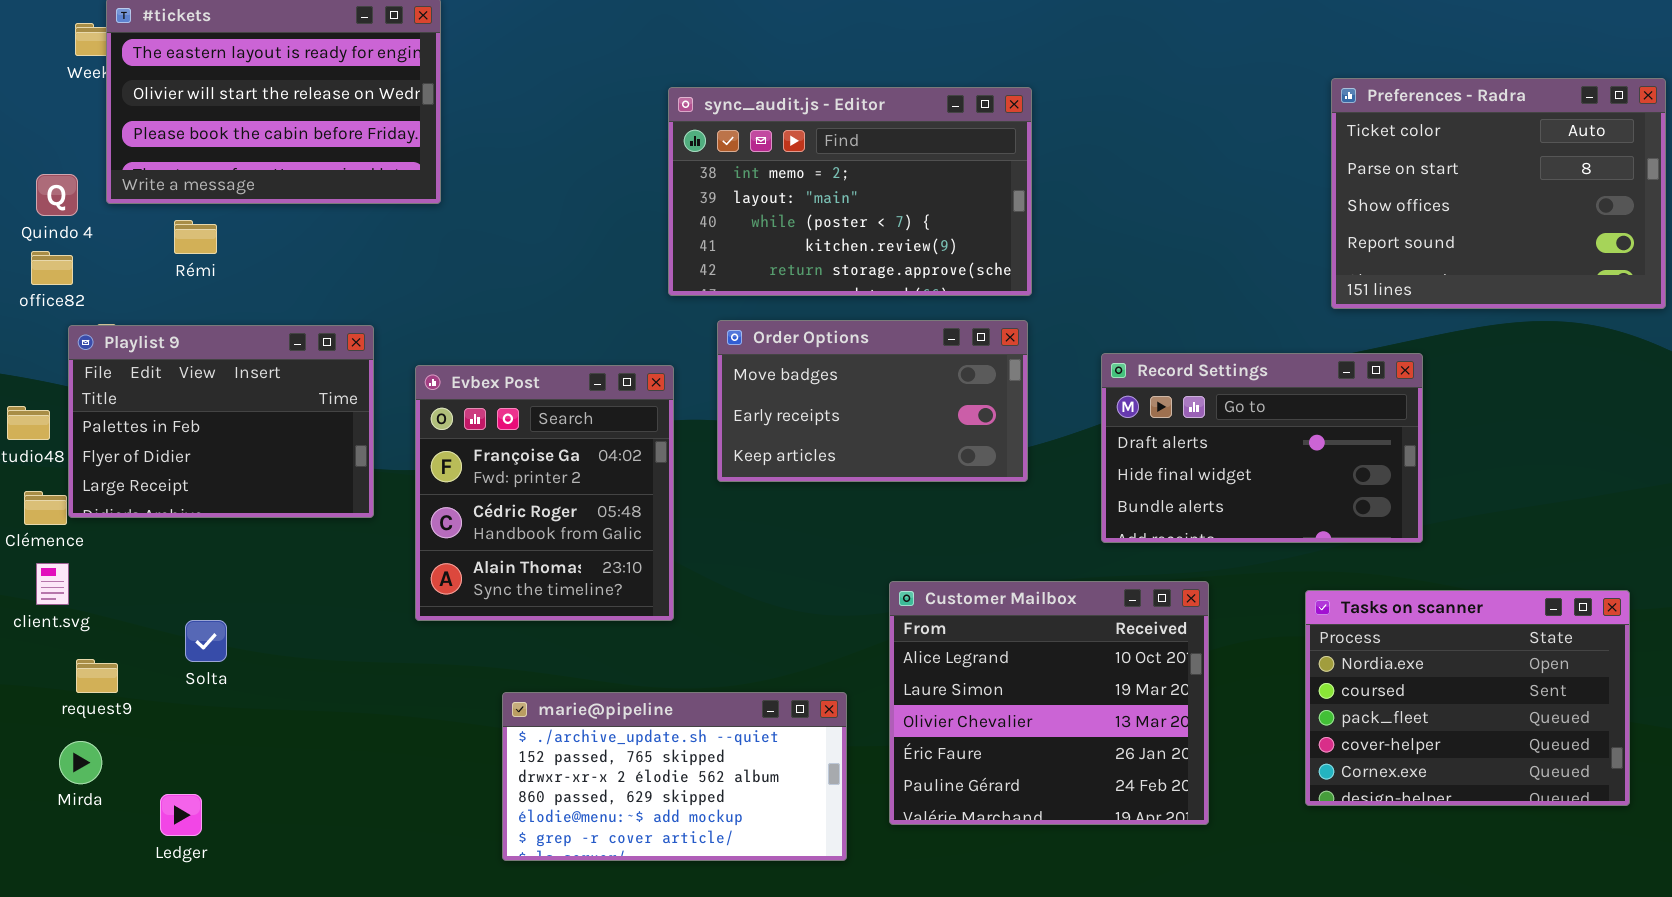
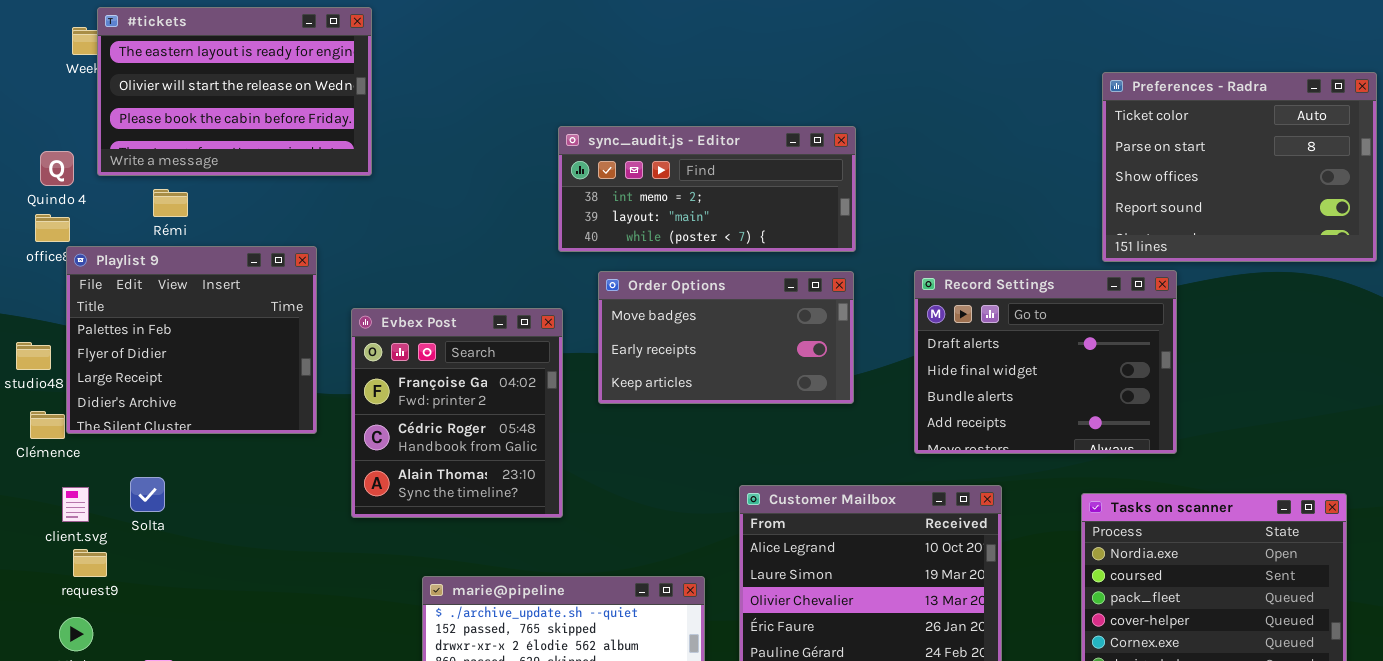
sync_audit.js - Editor: [668,87,1032,296] -> [558,126,856,252], resized
Playlist 9: [68,325,374,518] -> [66,246,317,434], resized
Record Settings: [1101,353,1423,543] -> [914,270,1177,454], resized
client.svg: [36,563,69,605] -> [62,487,89,522], moved
Solta: [185,620,227,662] -> [130,477,165,512], moved

